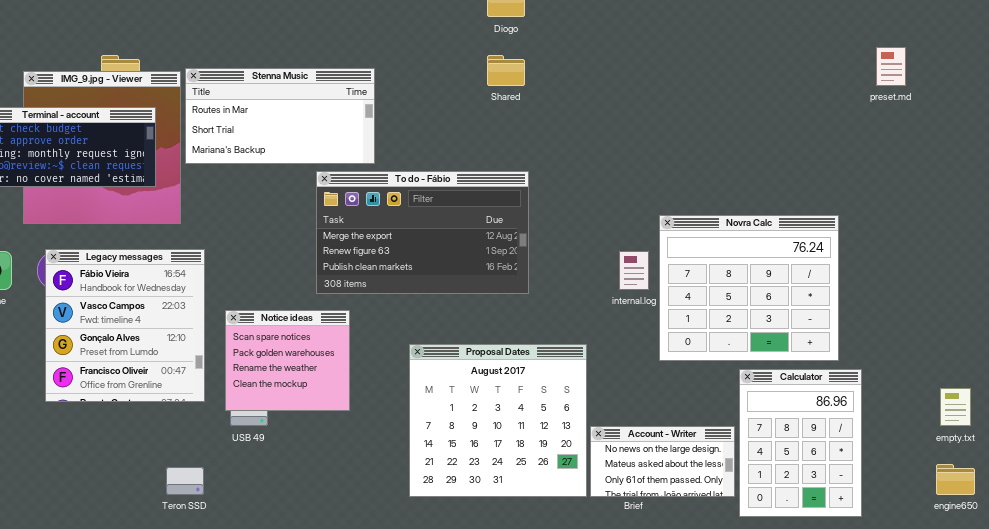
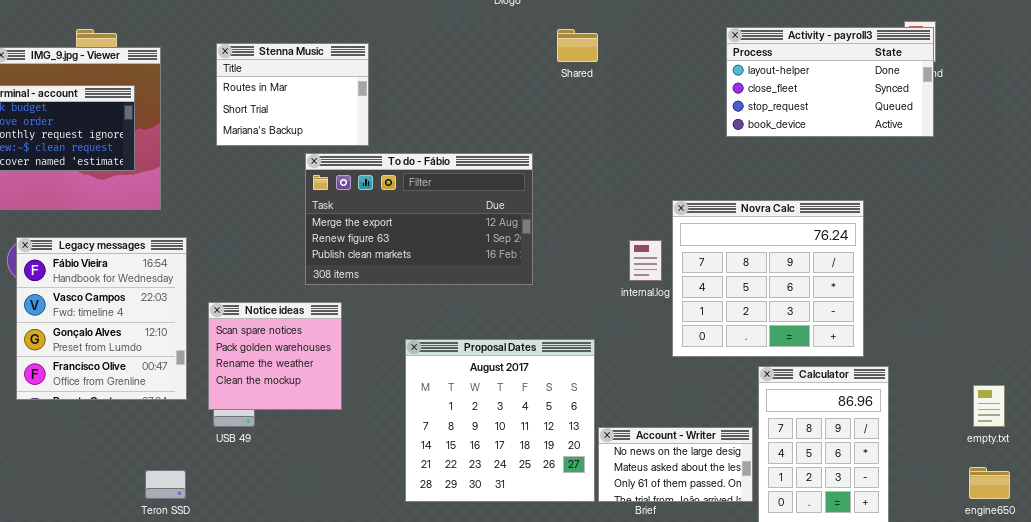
Activity - payroll3: none -> [726,27,934,137], opened
Shared: [487,55,525,86] -> [557,29,598,62], moved
Stenna Music: [185,68,375,164] -> [216,43,369,146], resized

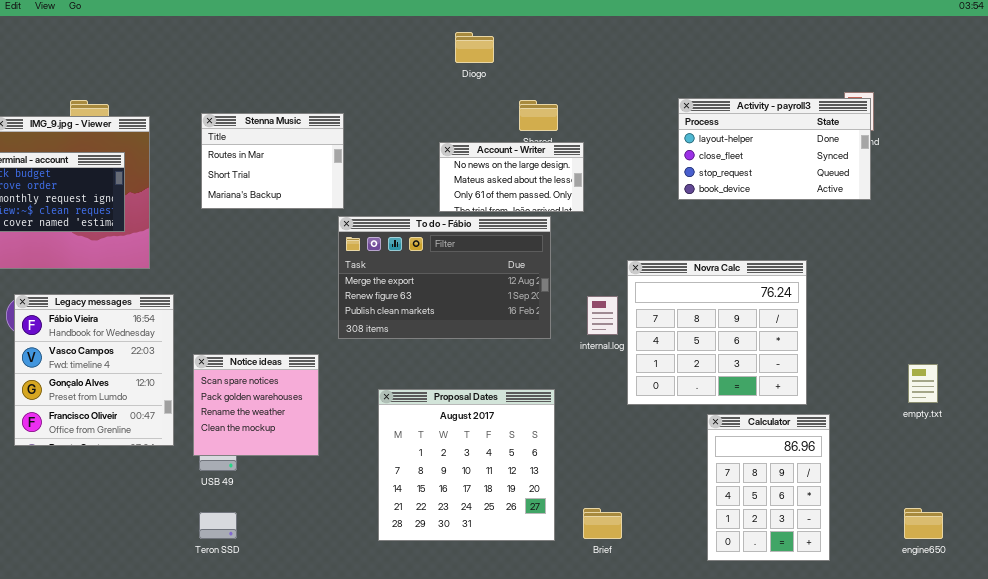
To do - Fábio: [305,153,533,285] -> [338,216,551,339], moved
empty.txt: [973,385,1005,427] -> [908,364,938,403], moved
Account - Writer: [598,427,753,502] -> [439,142,584,212], moved
Teron SSD: [145,470,186,499] -> [199,512,237,539], moved

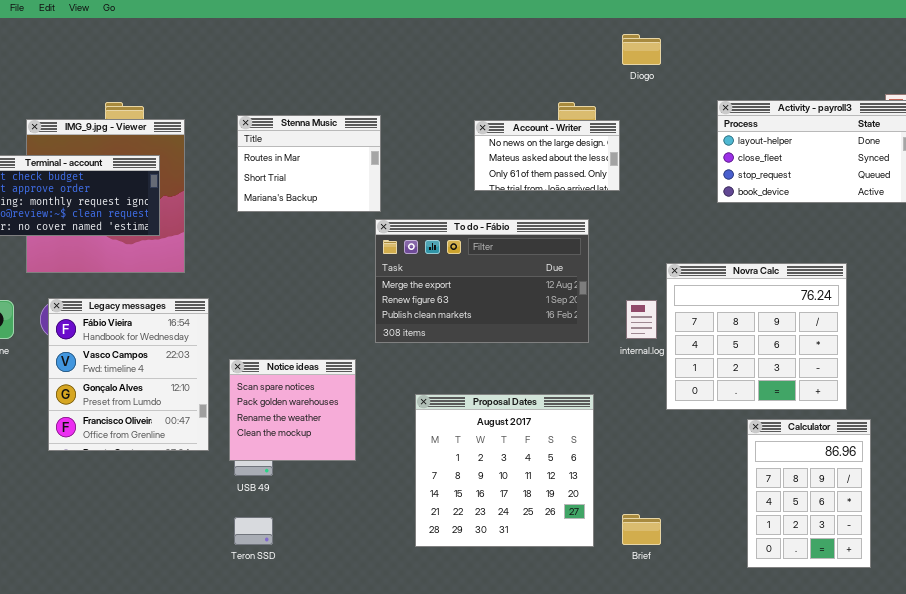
Diogo: [455,32,494,63] -> [622,34,661,65], moved
Account - Writer: [439,142,584,212] -> [474,120,620,191], moved

